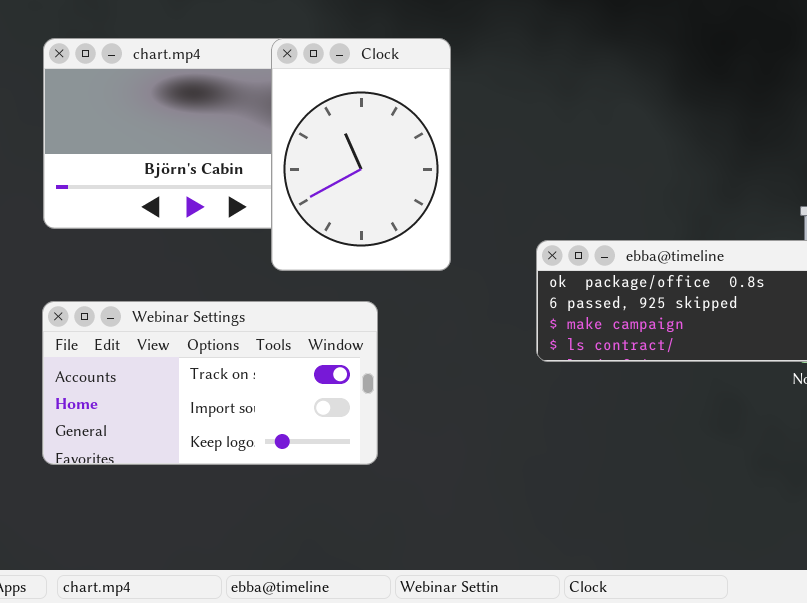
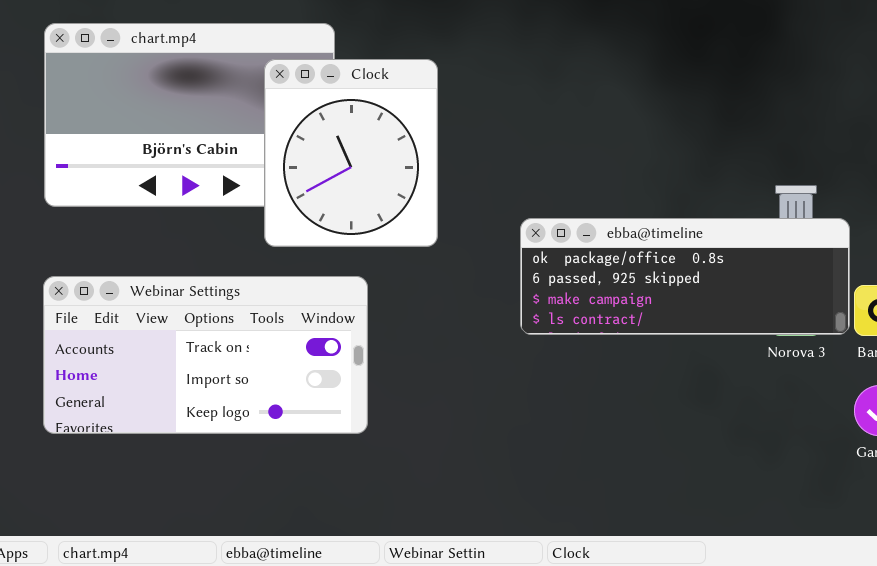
Clock: [271,38,451,271] -> [264,59,438,247], resized

